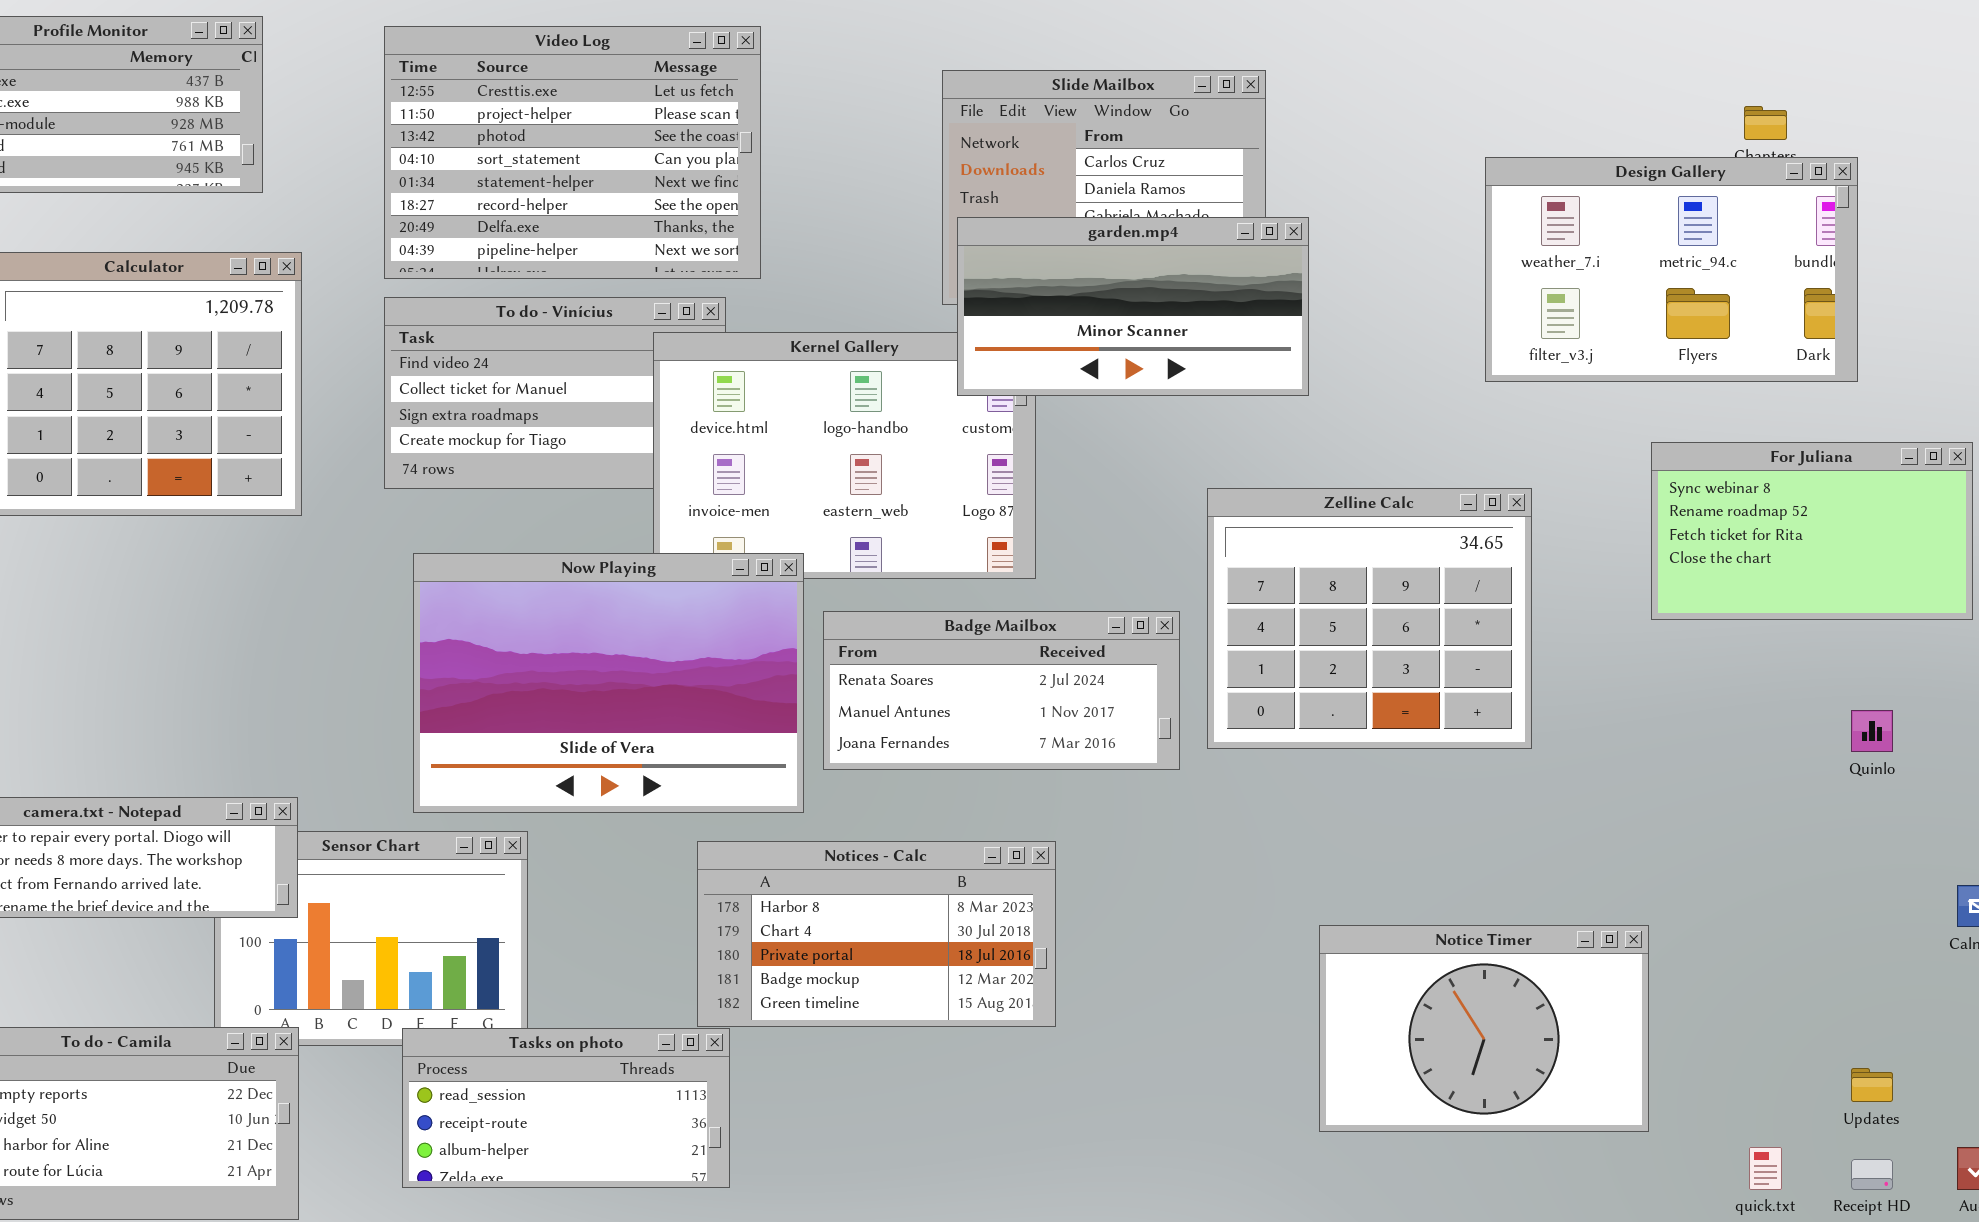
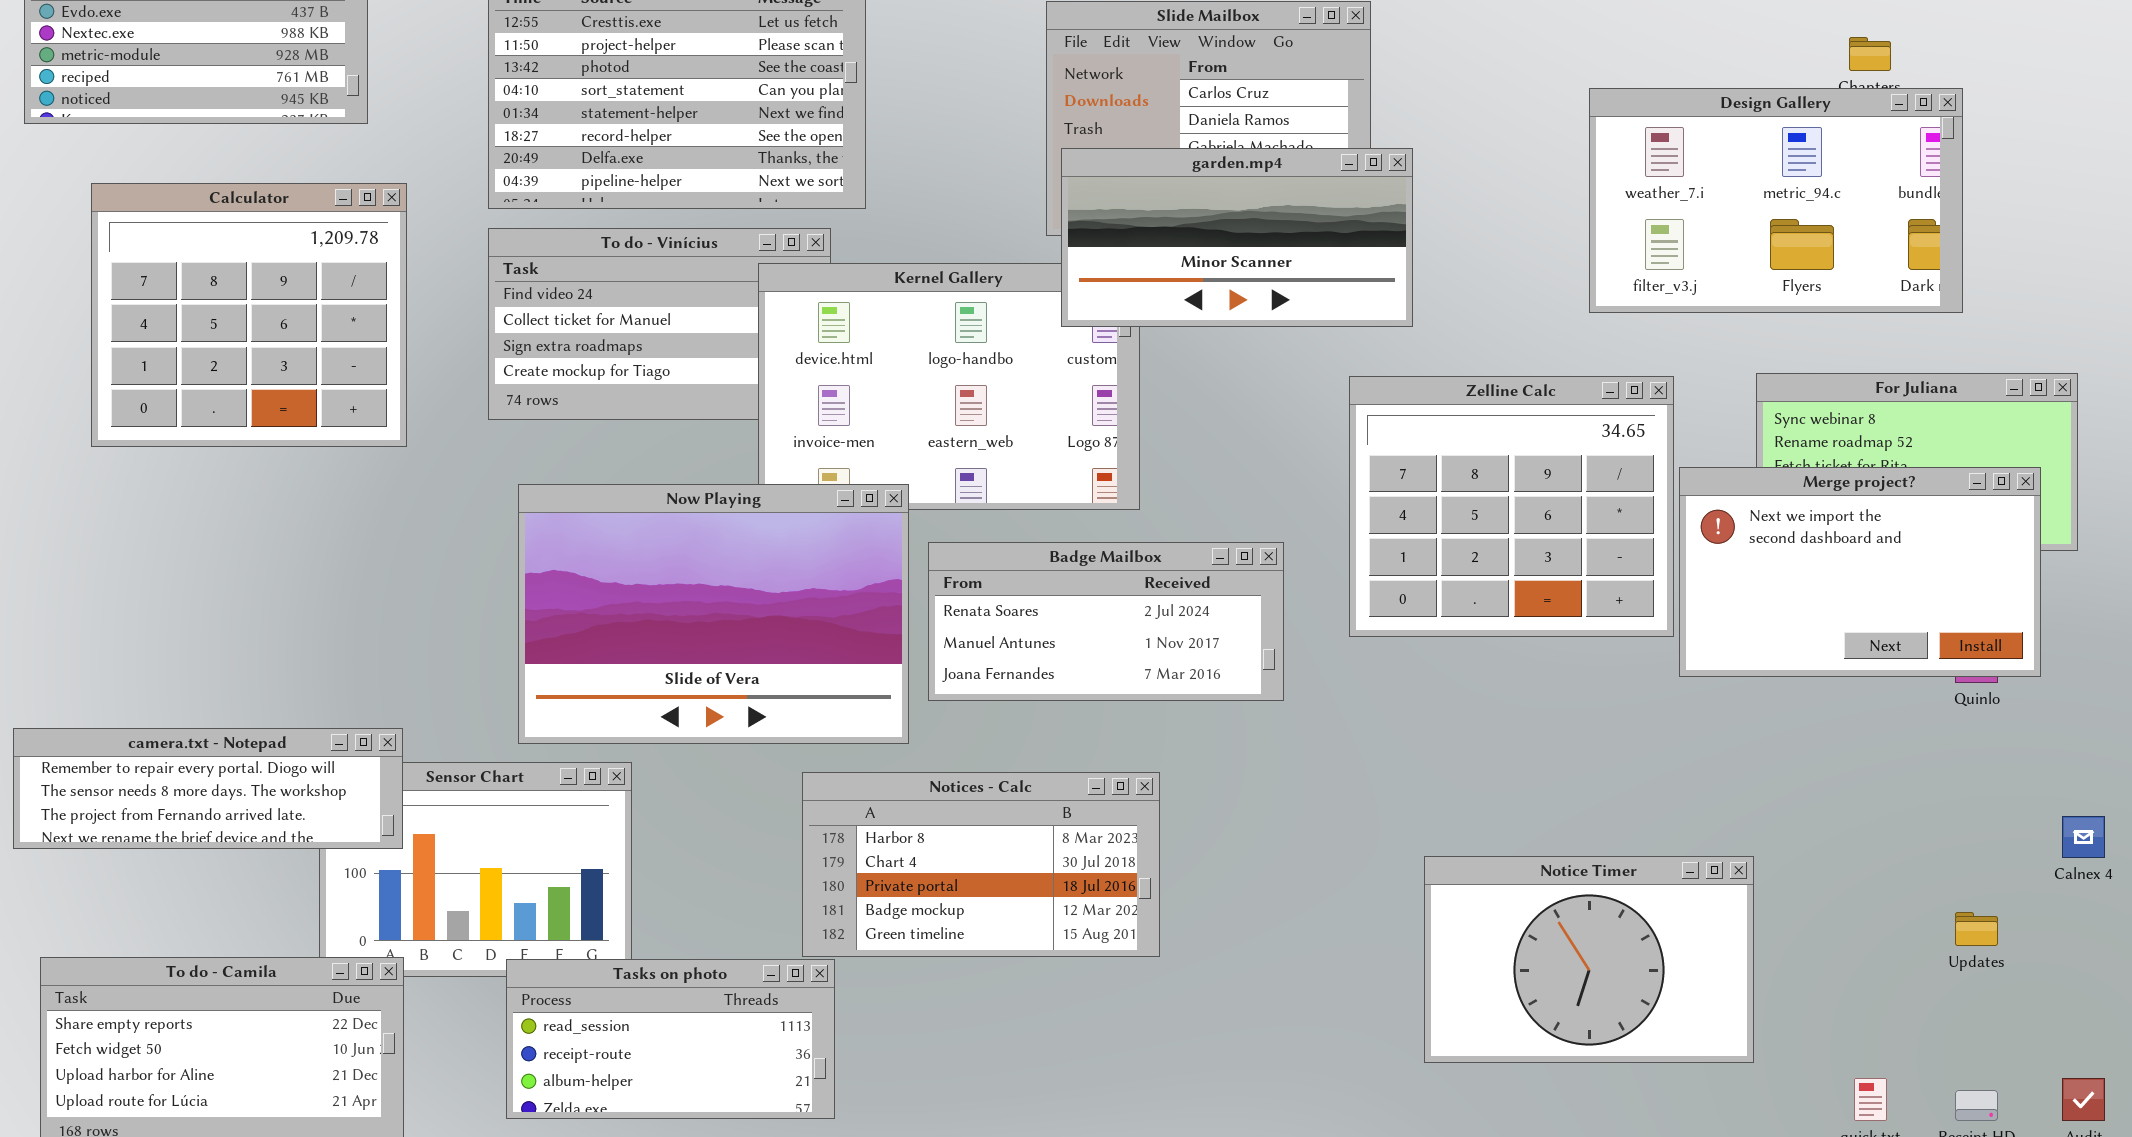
Zelline Calc: [1207,488,1532,749] -> [1349,376,1674,637], moved
Merge project?: none -> [1679,467,2041,677], opened
Updates: [1851,1068,1893,1102] -> [1955,912,1998,946], moved

